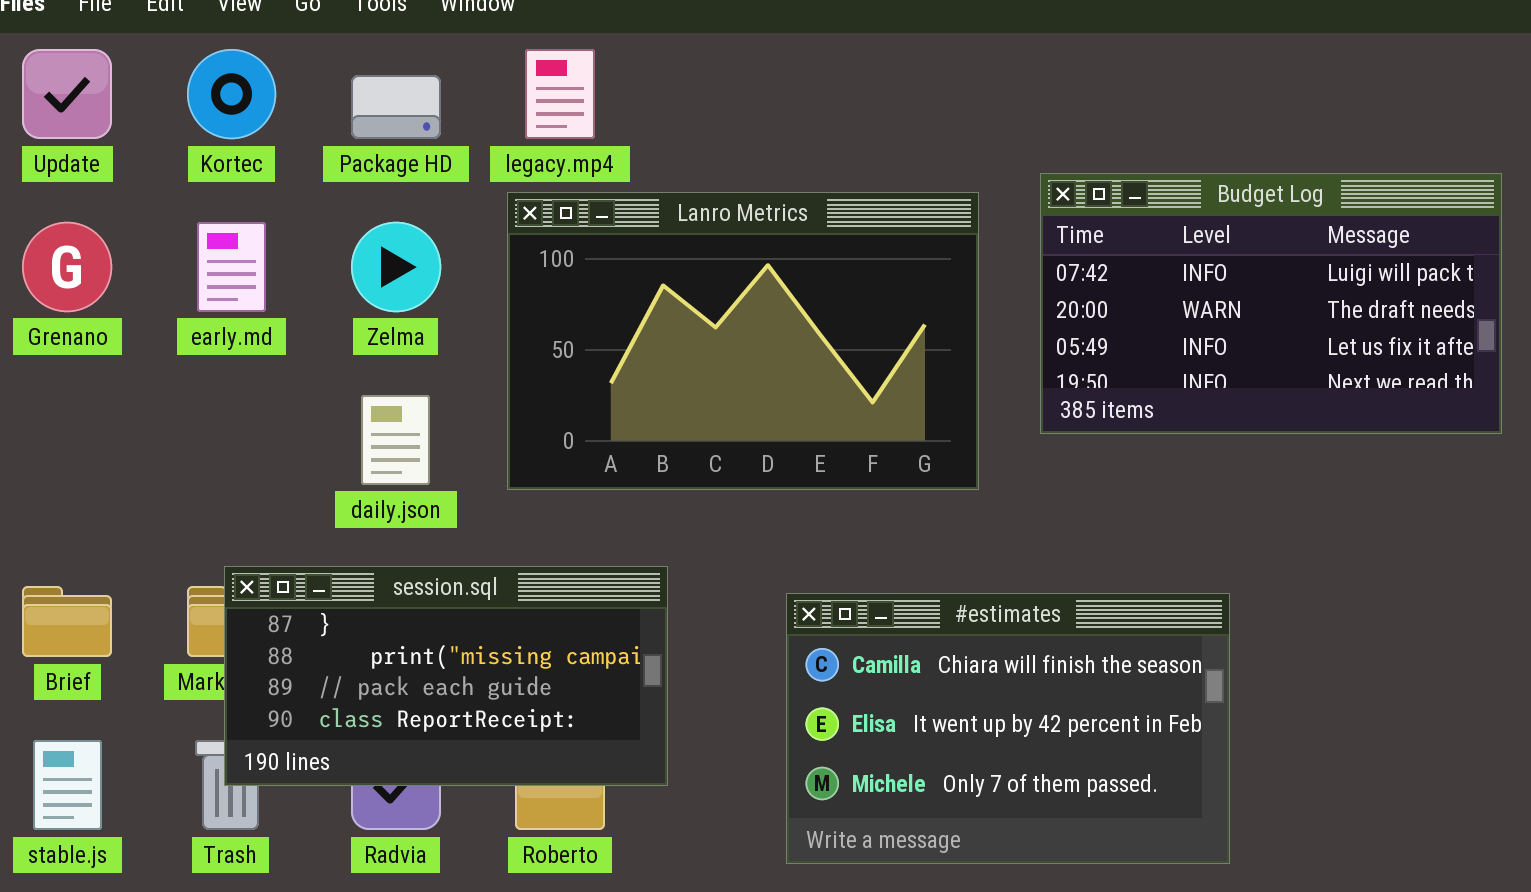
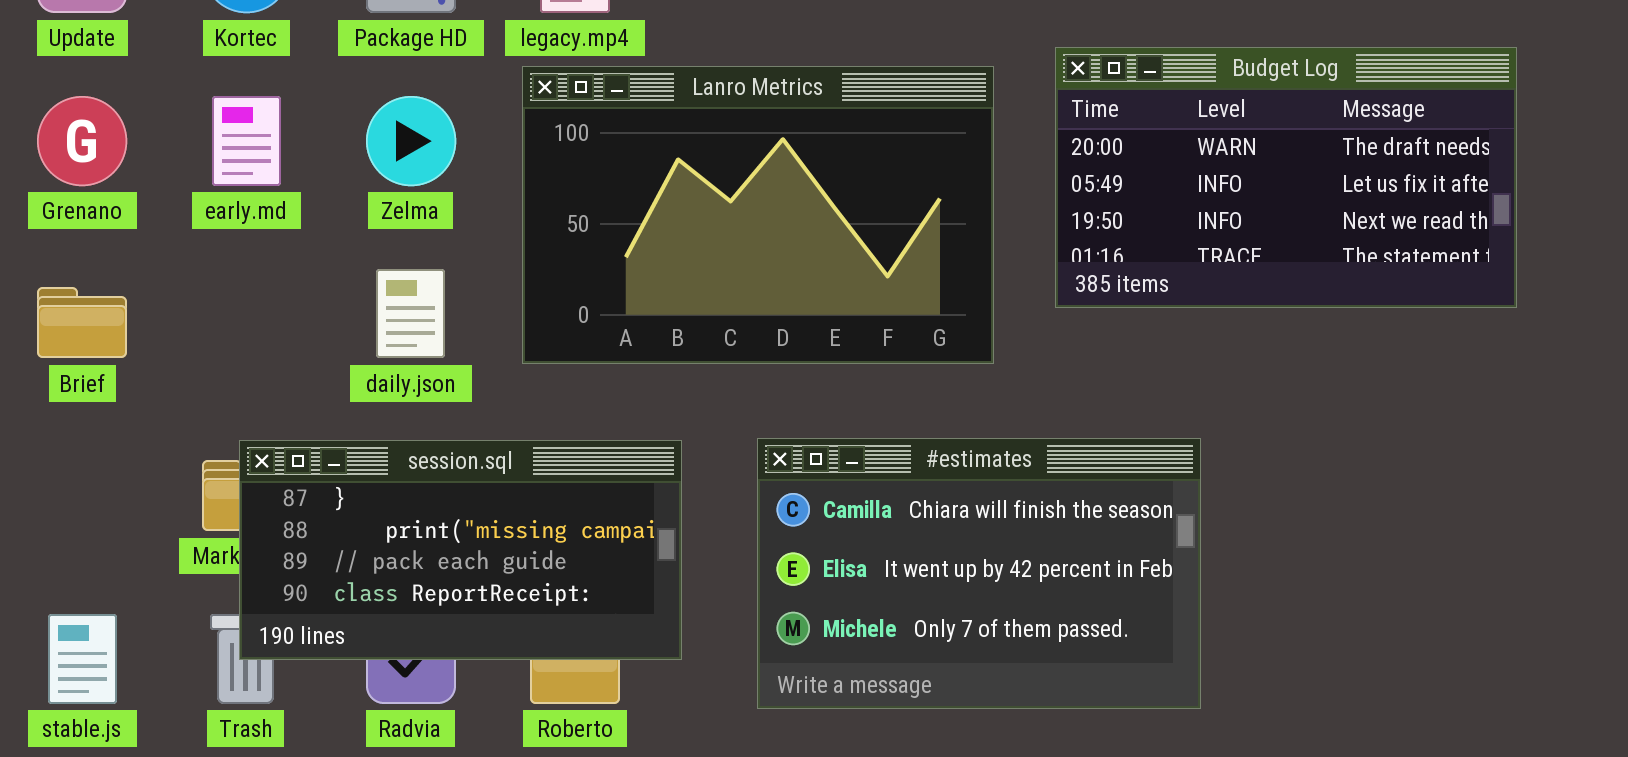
Budget Log: [1040,173,1502,434] -> [1055,47,1517,308], scrolled down 1 row
Brief: [22,586,112,657] -> [37,287,127,358], moved
#estimates: [786,593,1230,864] -> [757,438,1201,709], moved

